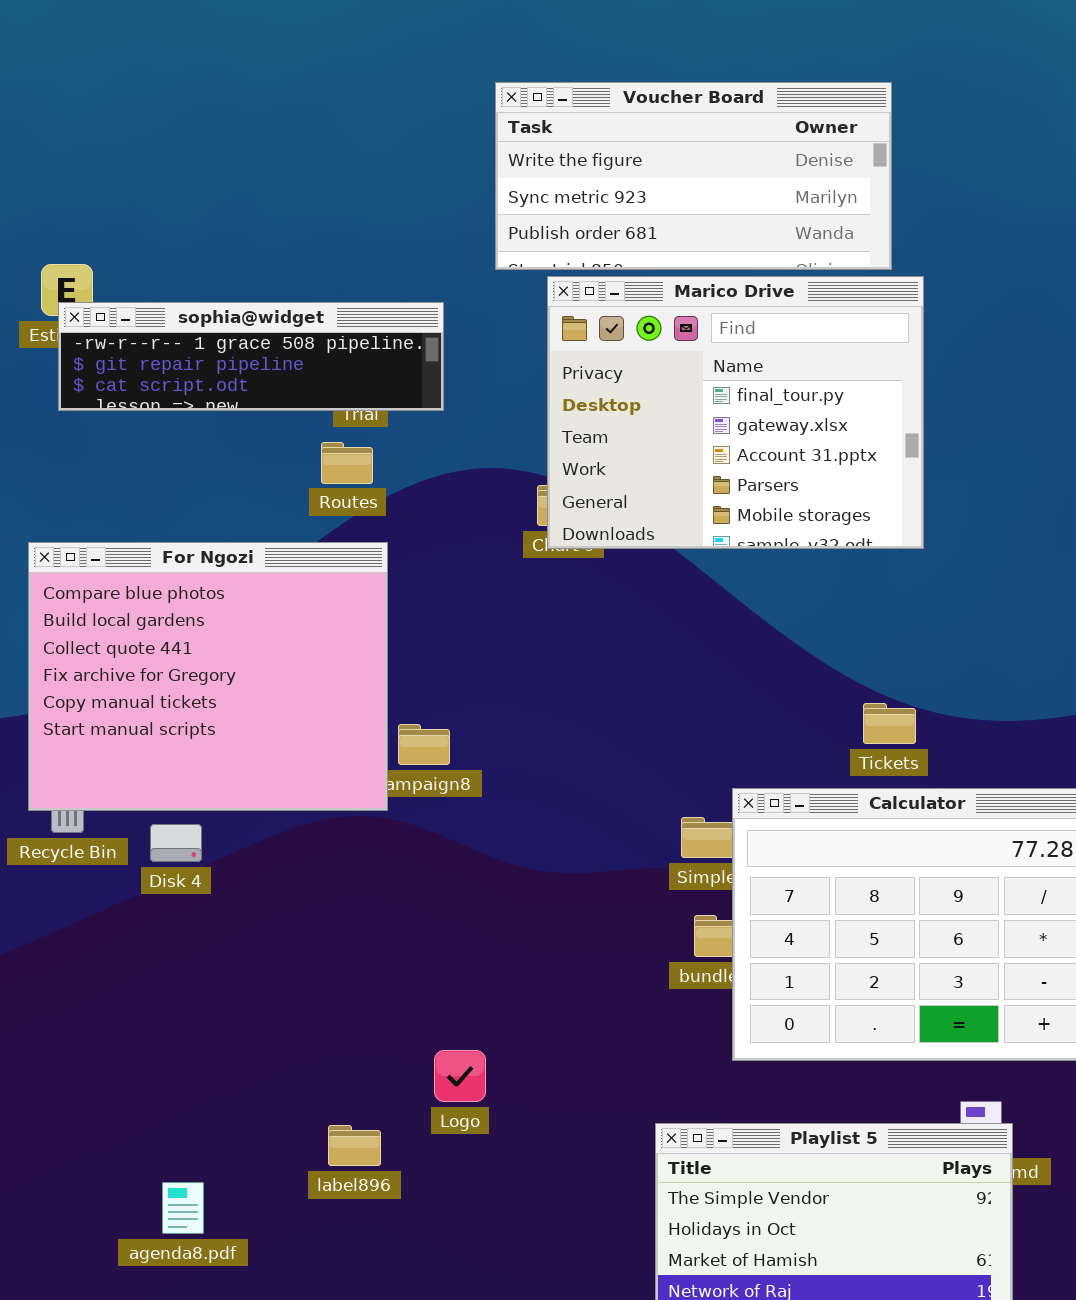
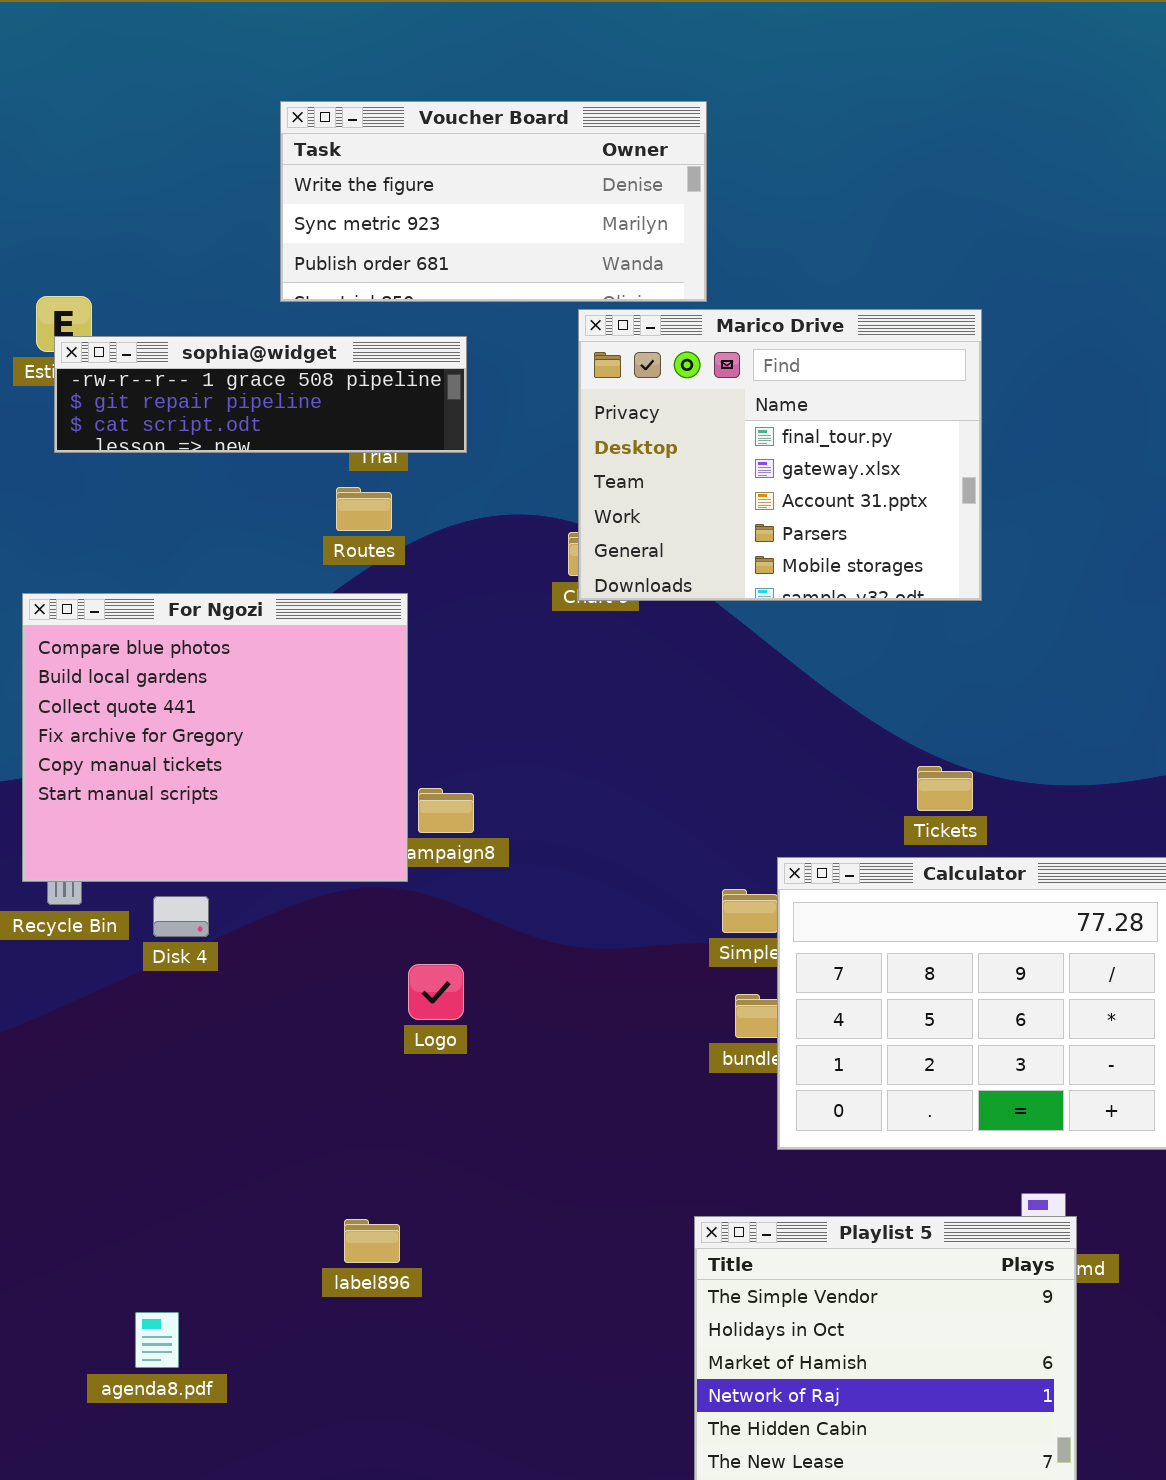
Voucher Board: [495,82,892,270] -> [280,101,707,302], moved
Logo: [434,1050,486,1102] -> [408,964,464,1020], moved
agenda8.pdf: [162,1182,204,1234] -> [135,1312,179,1368], moved

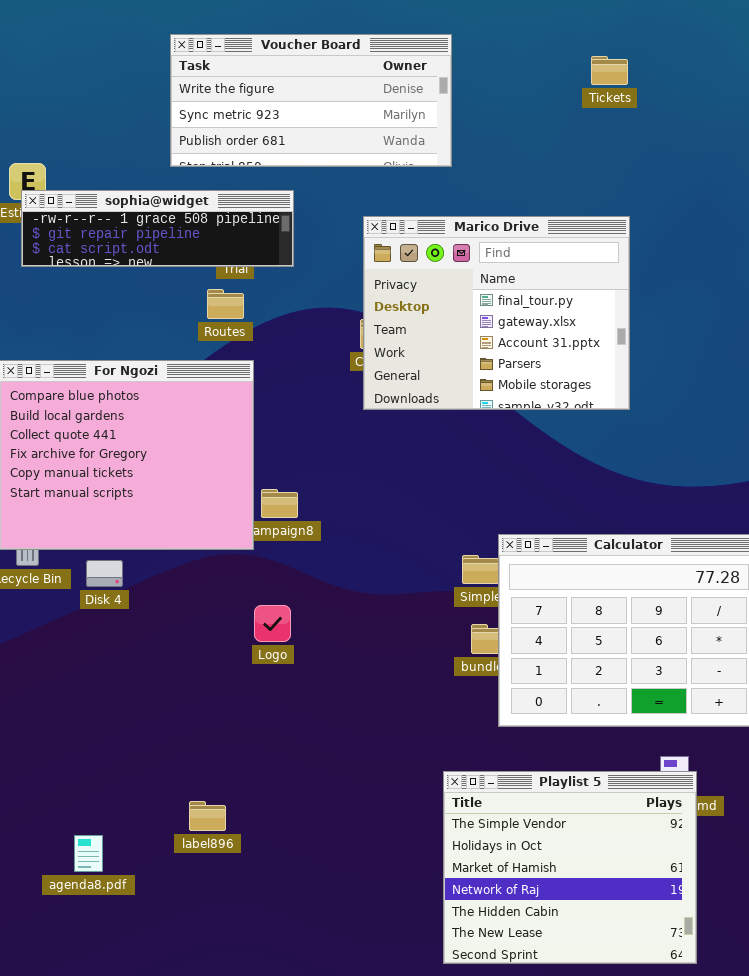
Marico Drive: [578,309,982,601] -> [363,216,630,410], moved
Tickets: [917,766,973,811] -> [591,56,628,85], moved
label896: [344,1219,400,1263] -> [189,801,226,831], moved

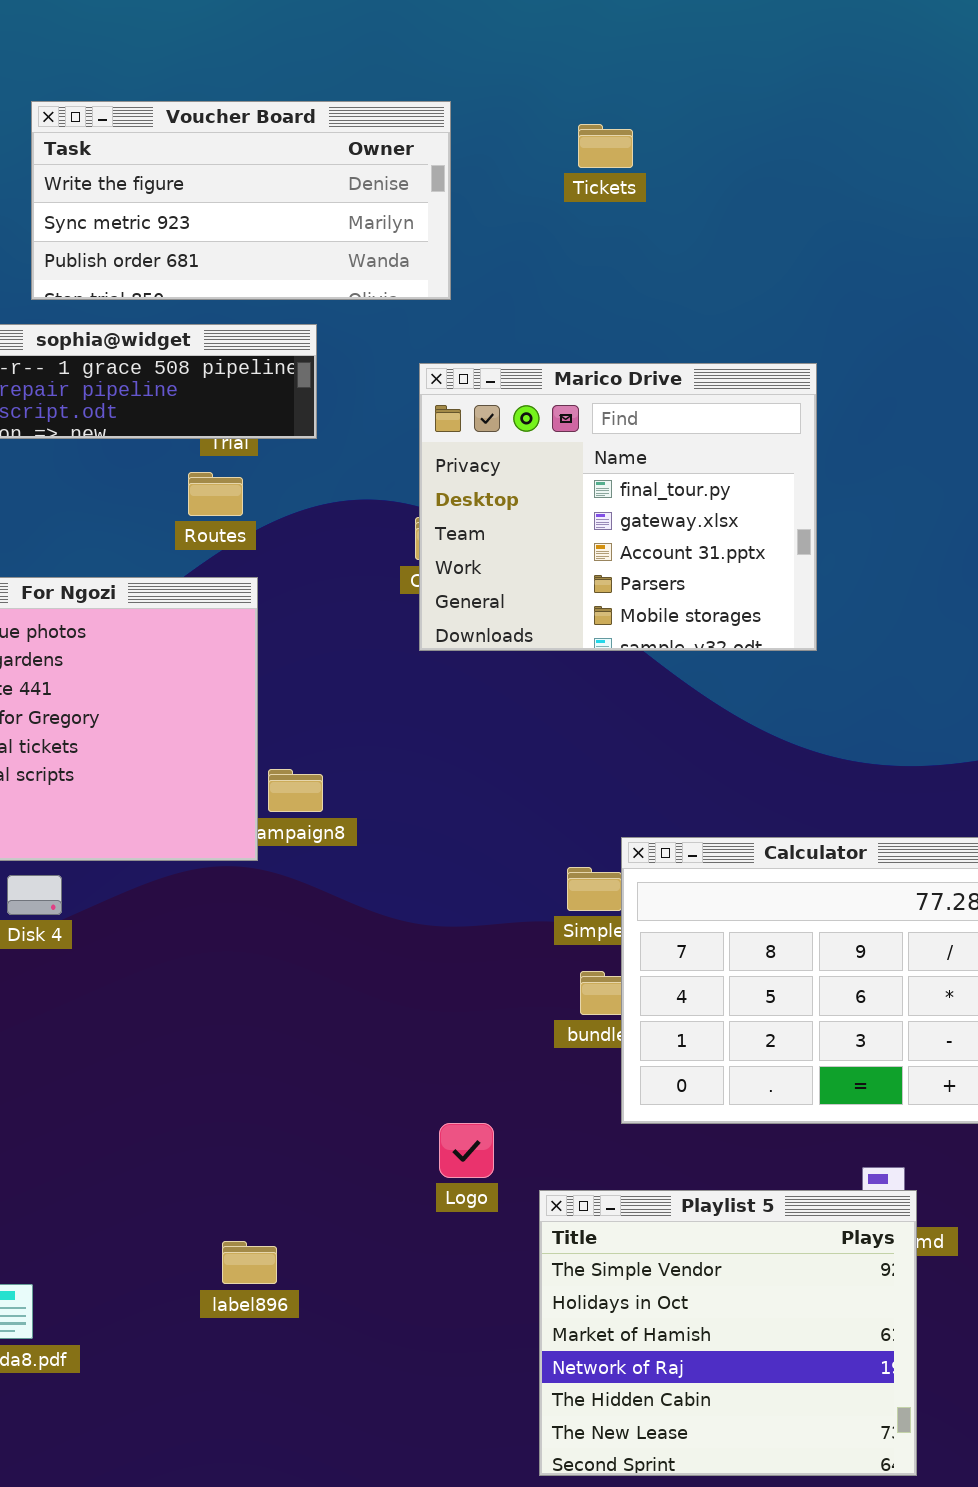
Voucher Board: [170,34,452,167] -> [31,101,451,300], moved
Tickets: [591,56,628,85] -> [578,124,633,168], moved
Logo: [254,605,291,642] -> [439,1123,494,1178], moved
label896: [189,801,226,831] -> [222,1241,277,1284], moved

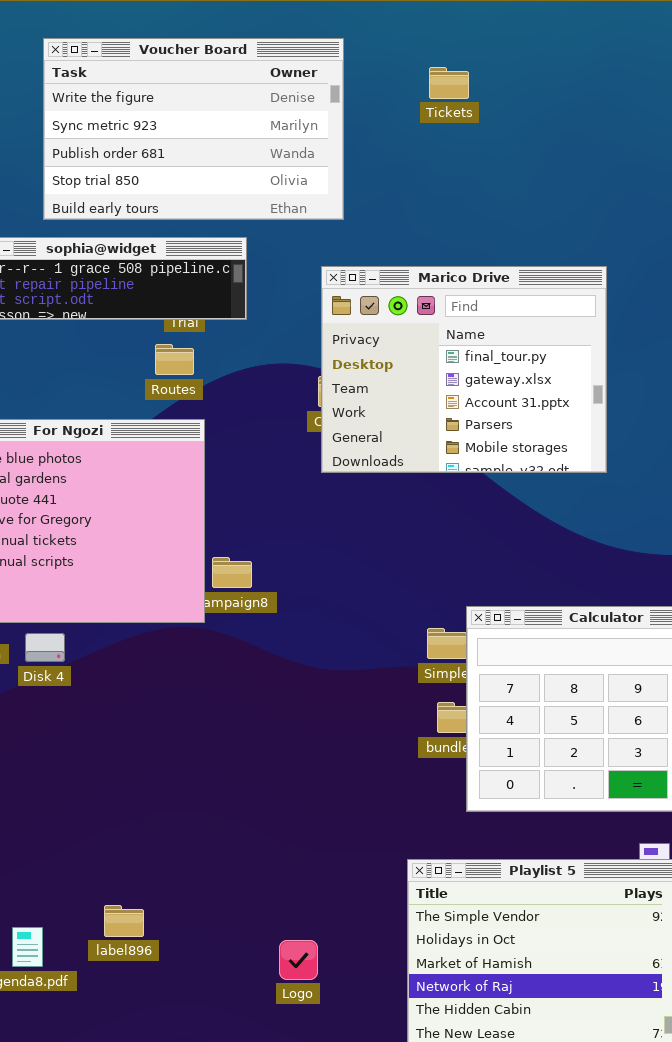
Voucher Board: [31,101,451,300] -> [43,38,344,220], resized
Tickets: [578,124,633,168] -> [429,67,469,99], moved
Logo: [439,1123,494,1178] -> [279,940,318,980], moved
label896: [222,1241,277,1284] -> [104,905,144,937], moved

